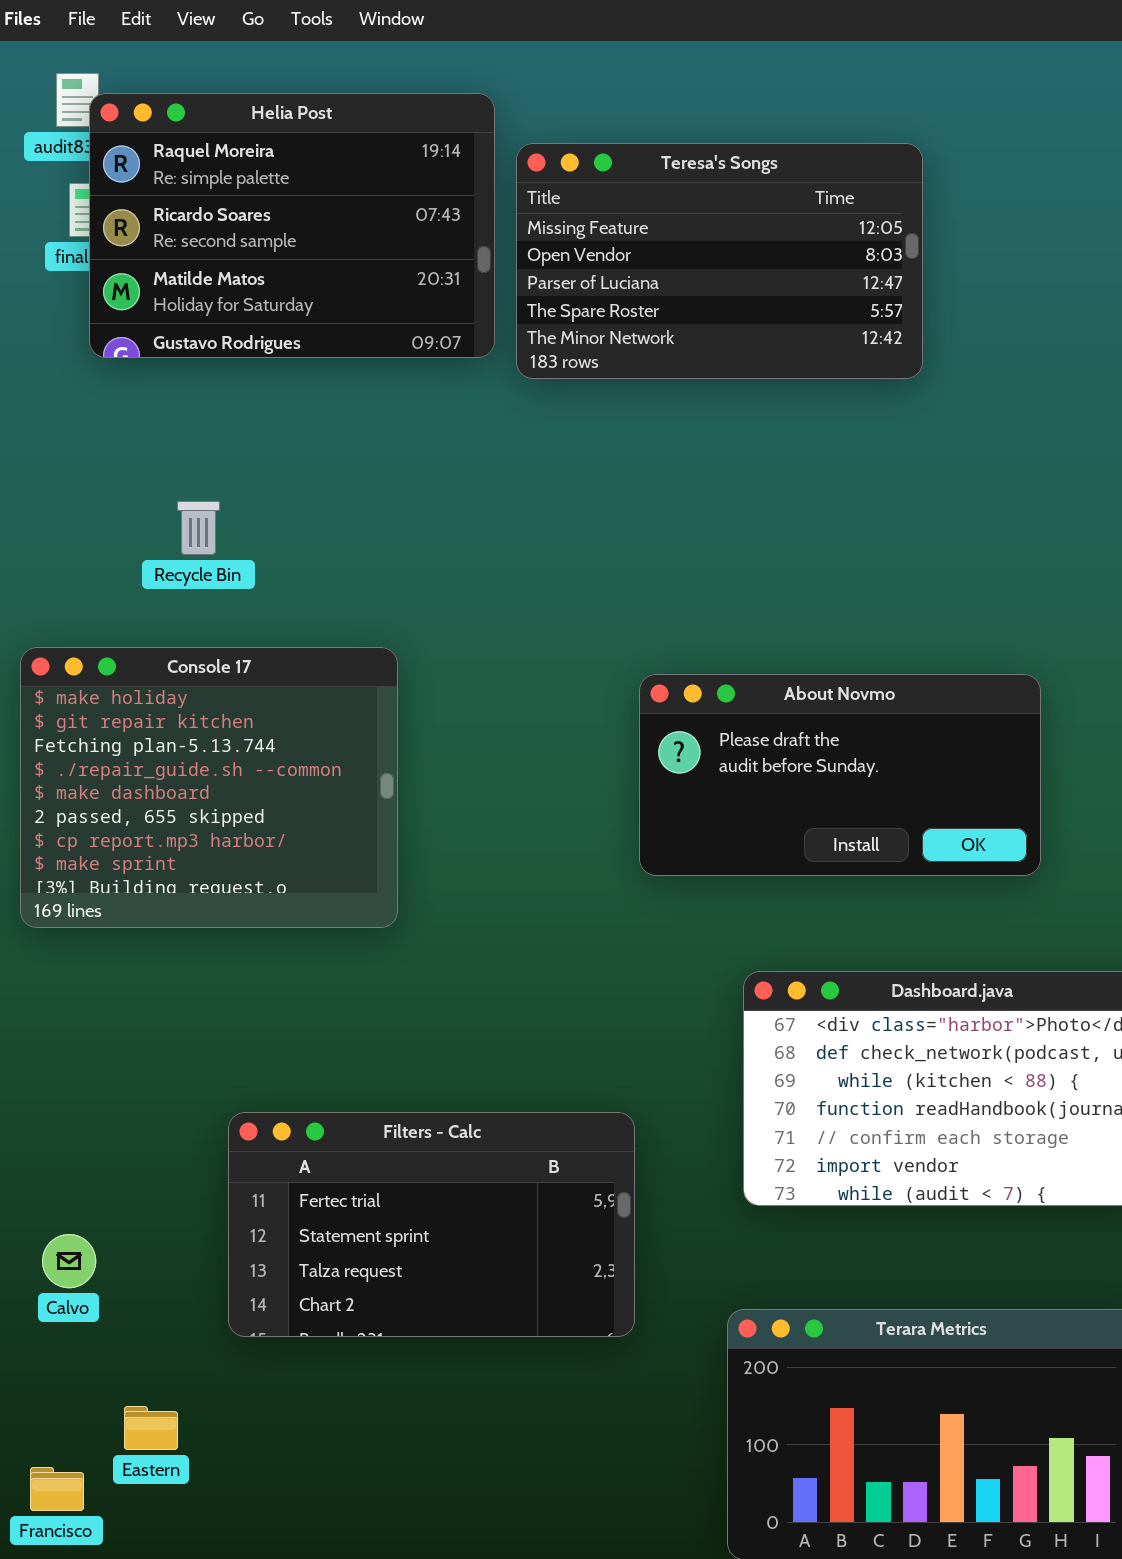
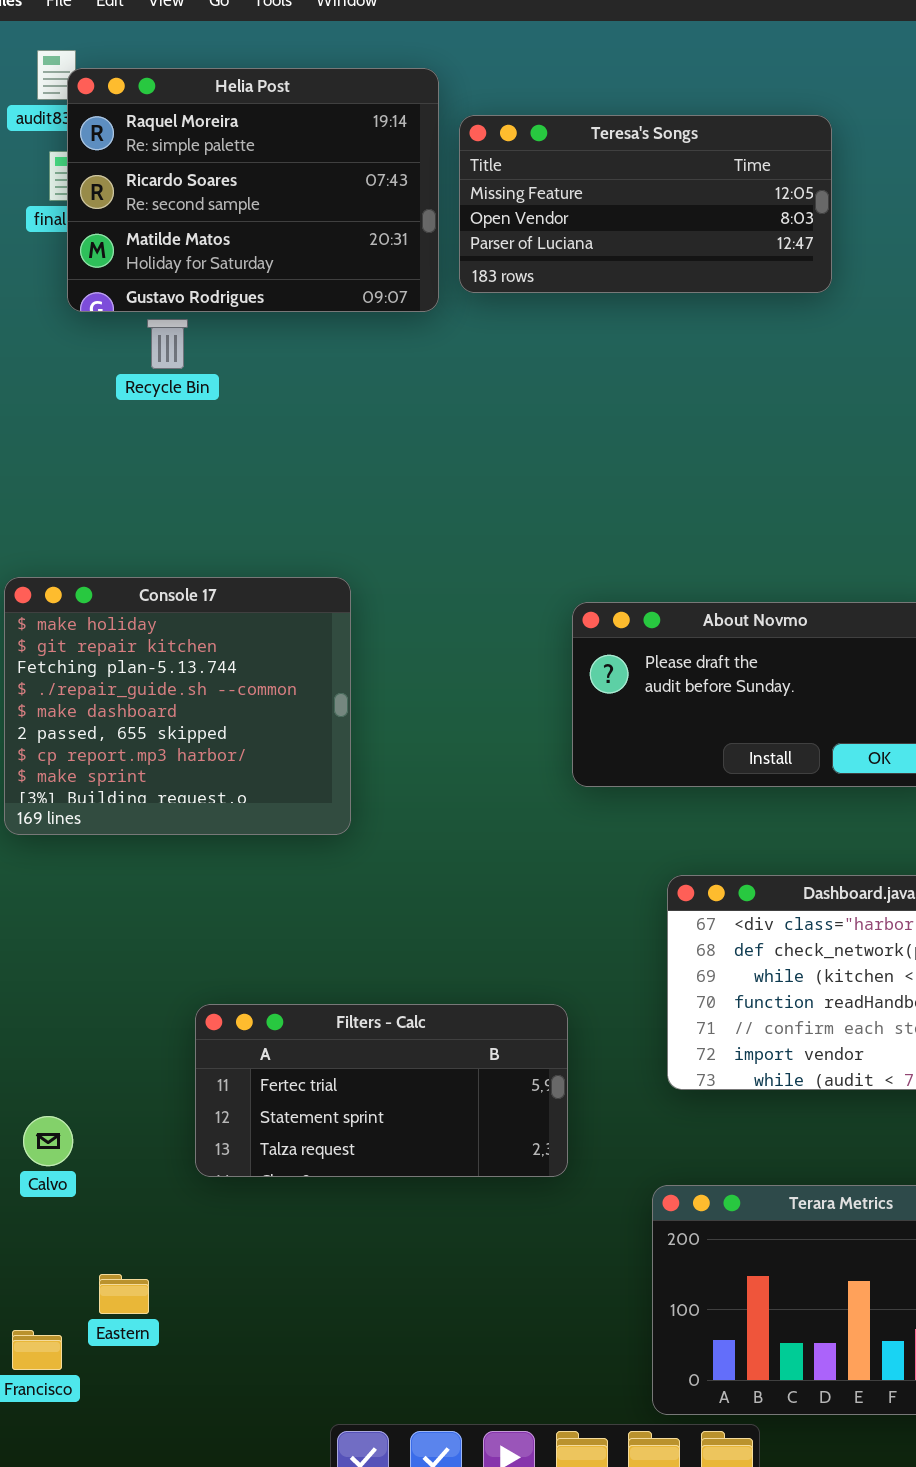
Teresa's Songs: [516,143,923,379] -> [459,115,832,293], resized
Recycle Bin: [177,501,220,555] -> [147,319,188,369], moved
Filters - Calc: [228,1112,635,1337] -> [195,1004,568,1177], resized

